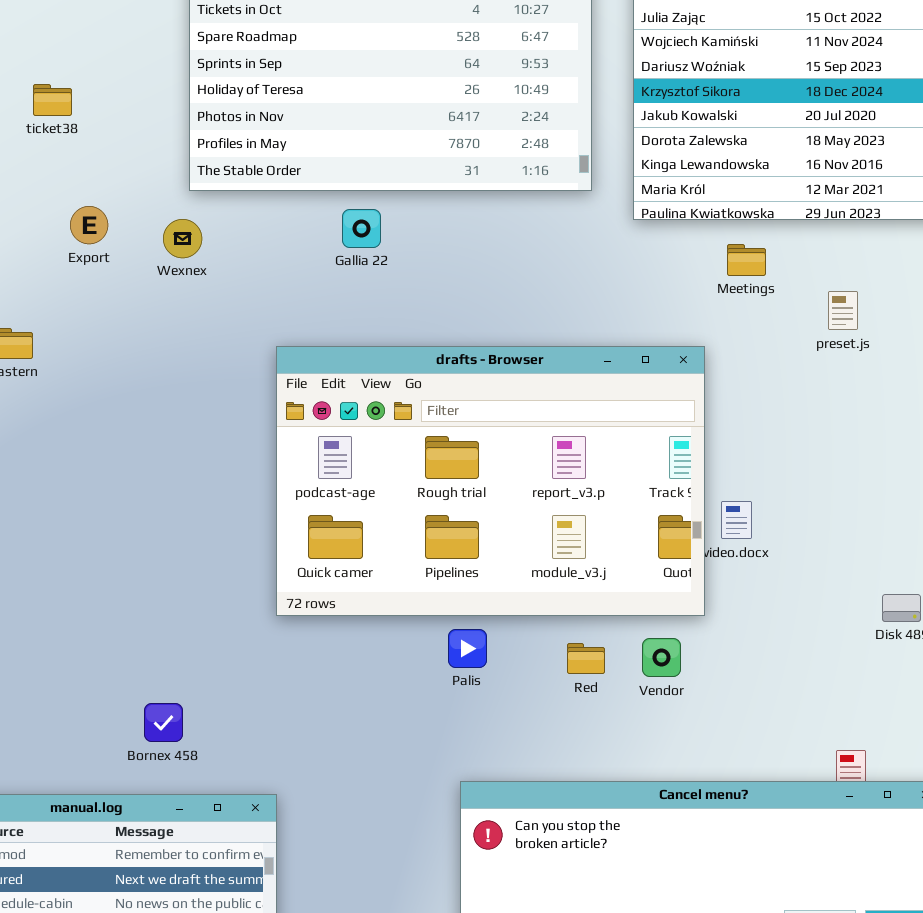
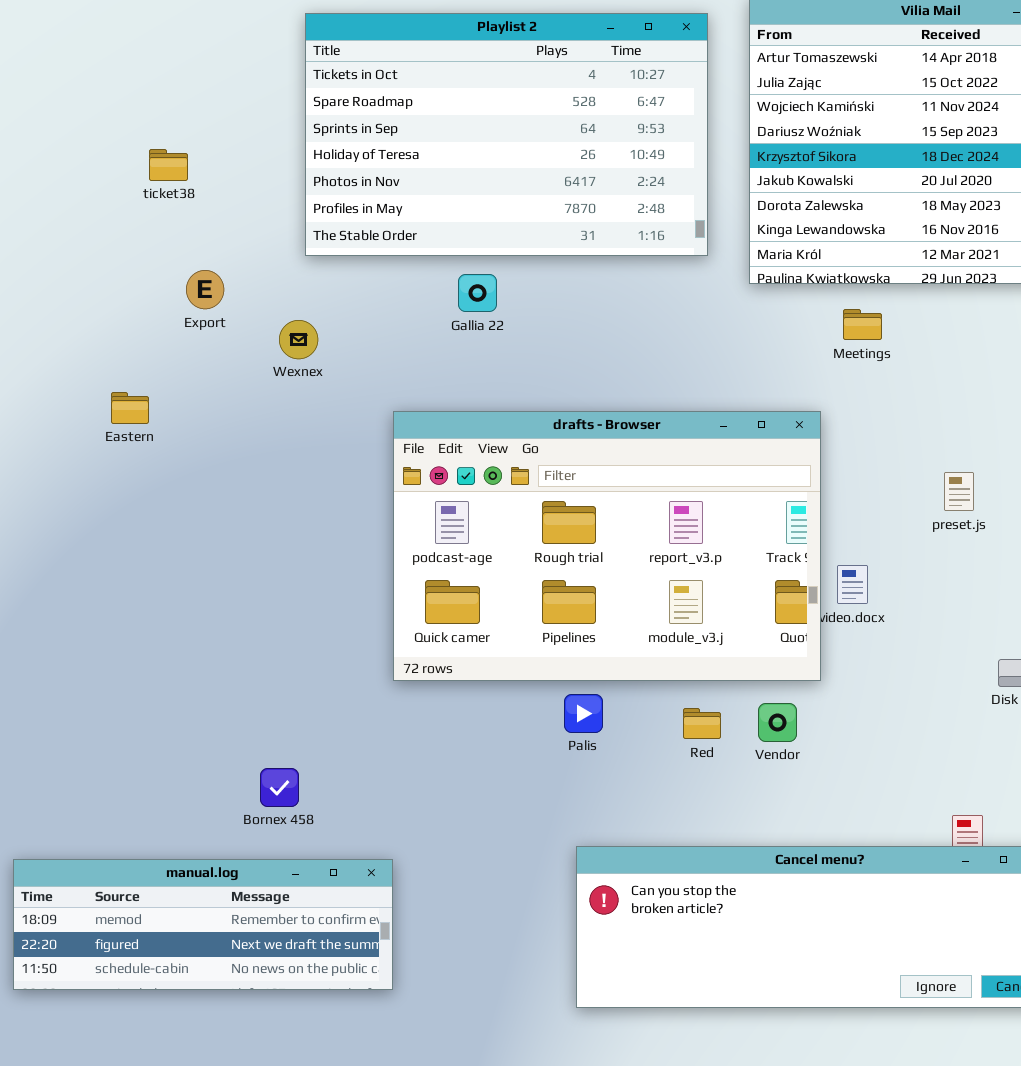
Wexnex: [163,219,202,258] -> [279,320,318,359], moved
preset.js: [828,291,858,330] -> [944,472,974,511], moved

